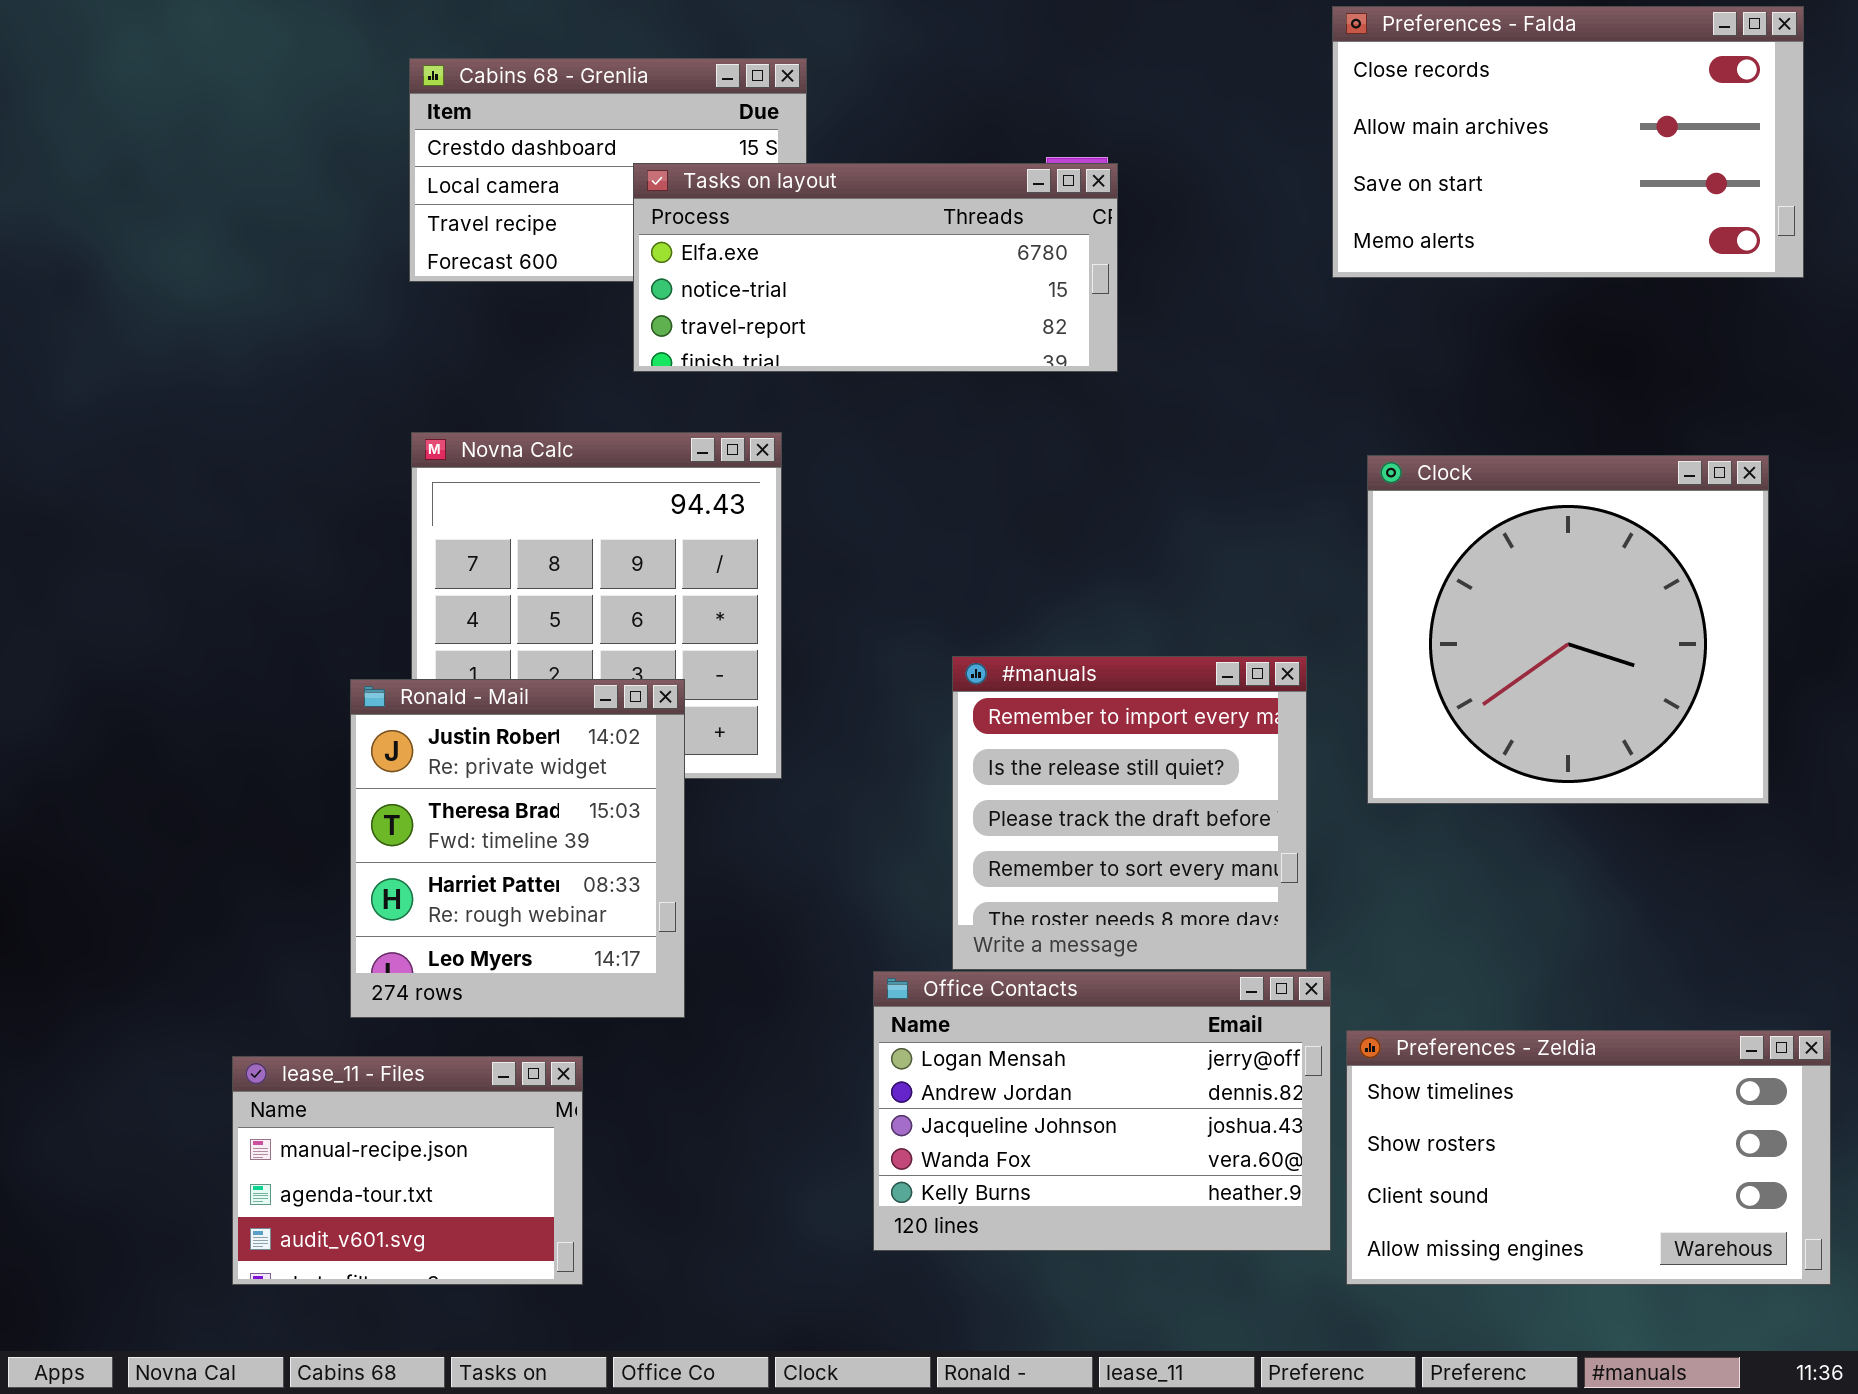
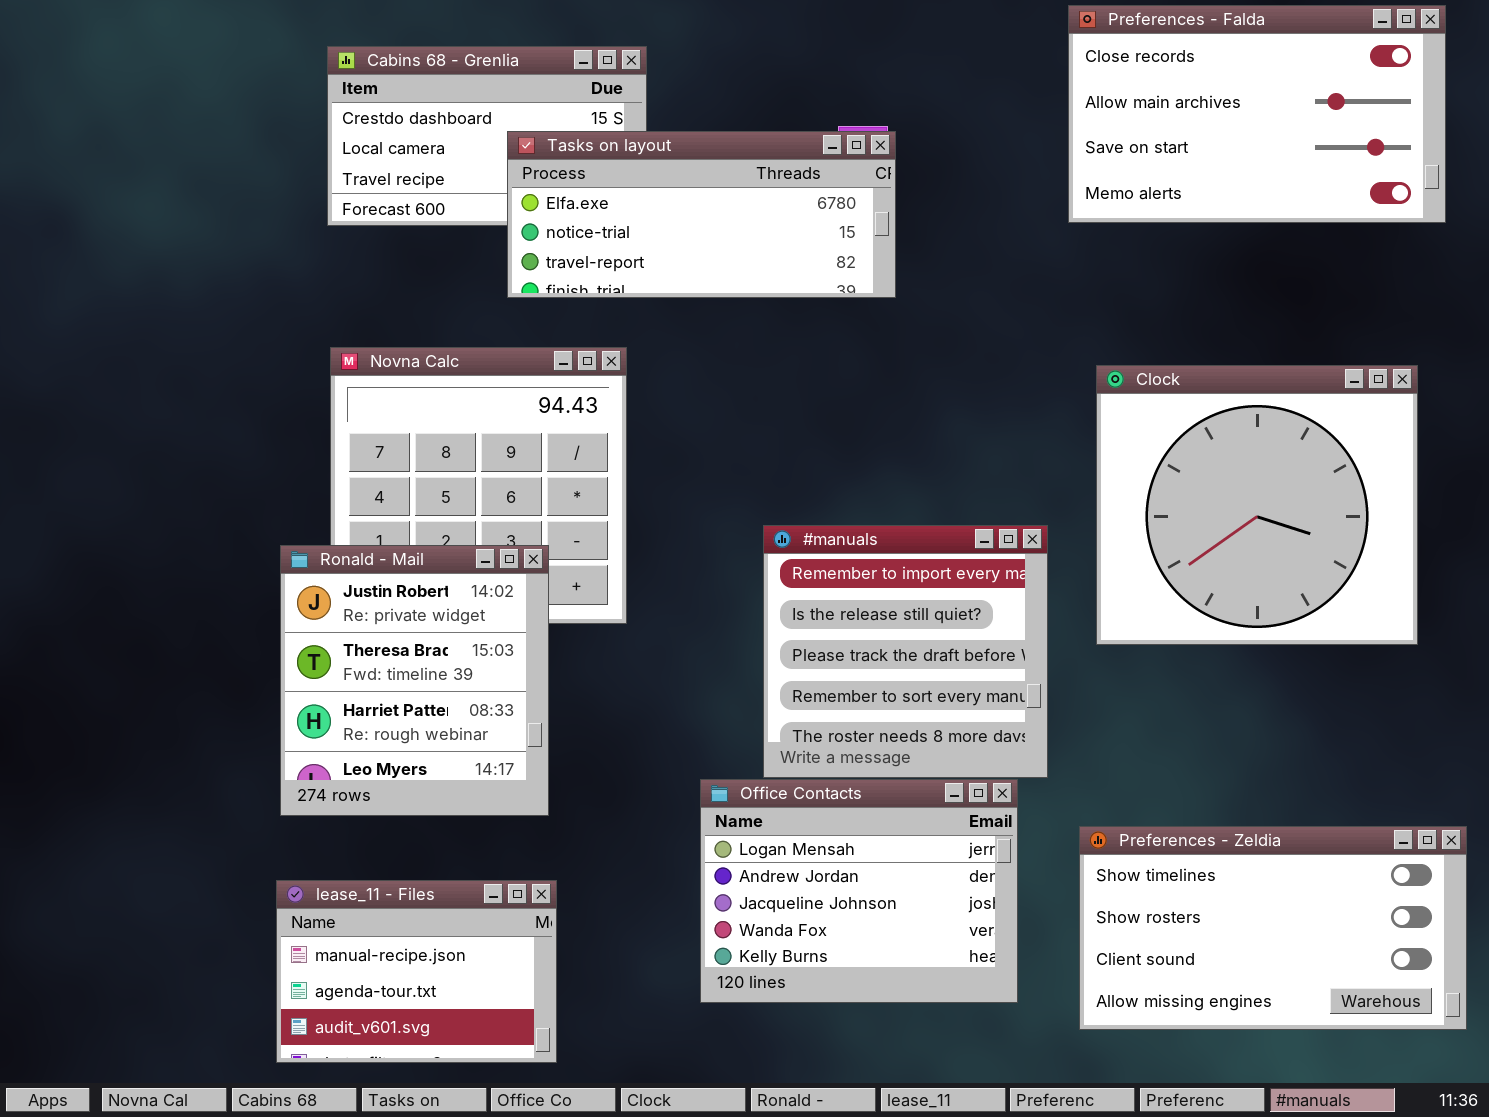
Office Contacts: [873,971,1331,1251] -> [700,779,1018,1003], resized
lease_11 - Files: [232,1056,583,1285] -> [276,880,557,1063], moved

